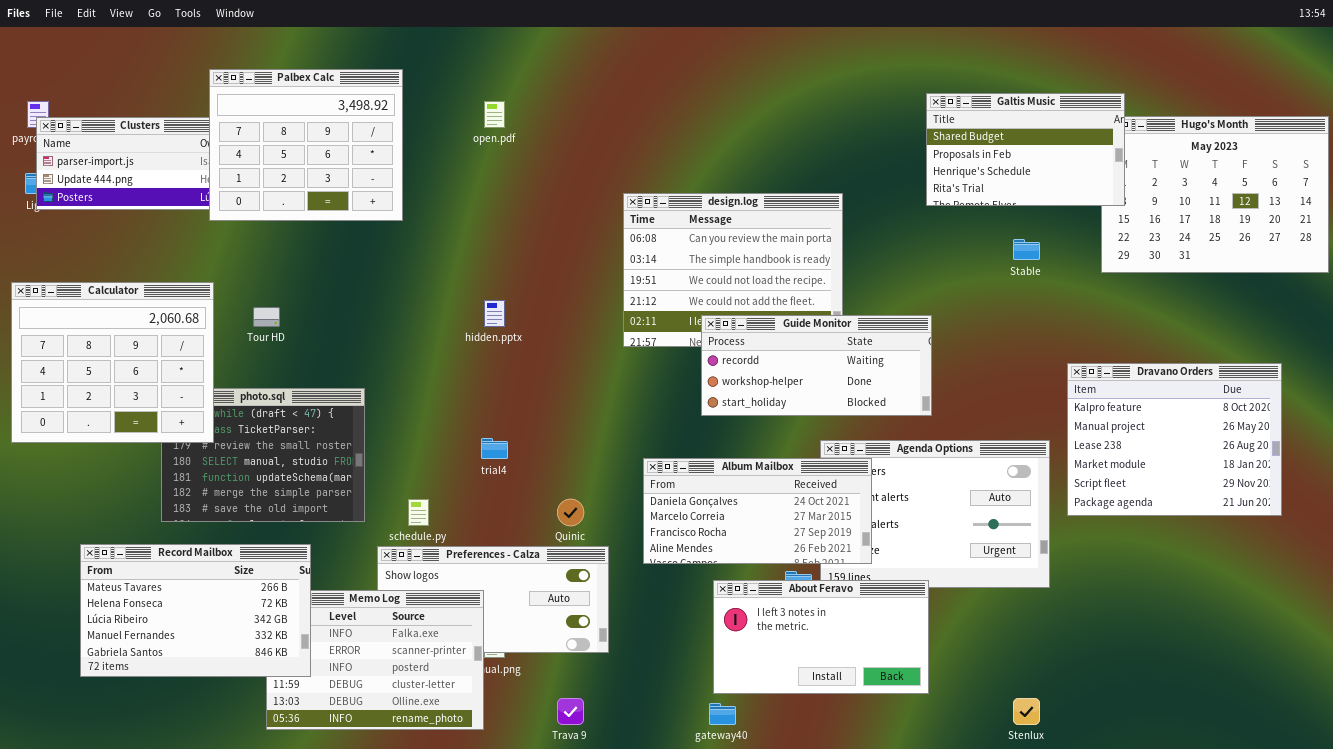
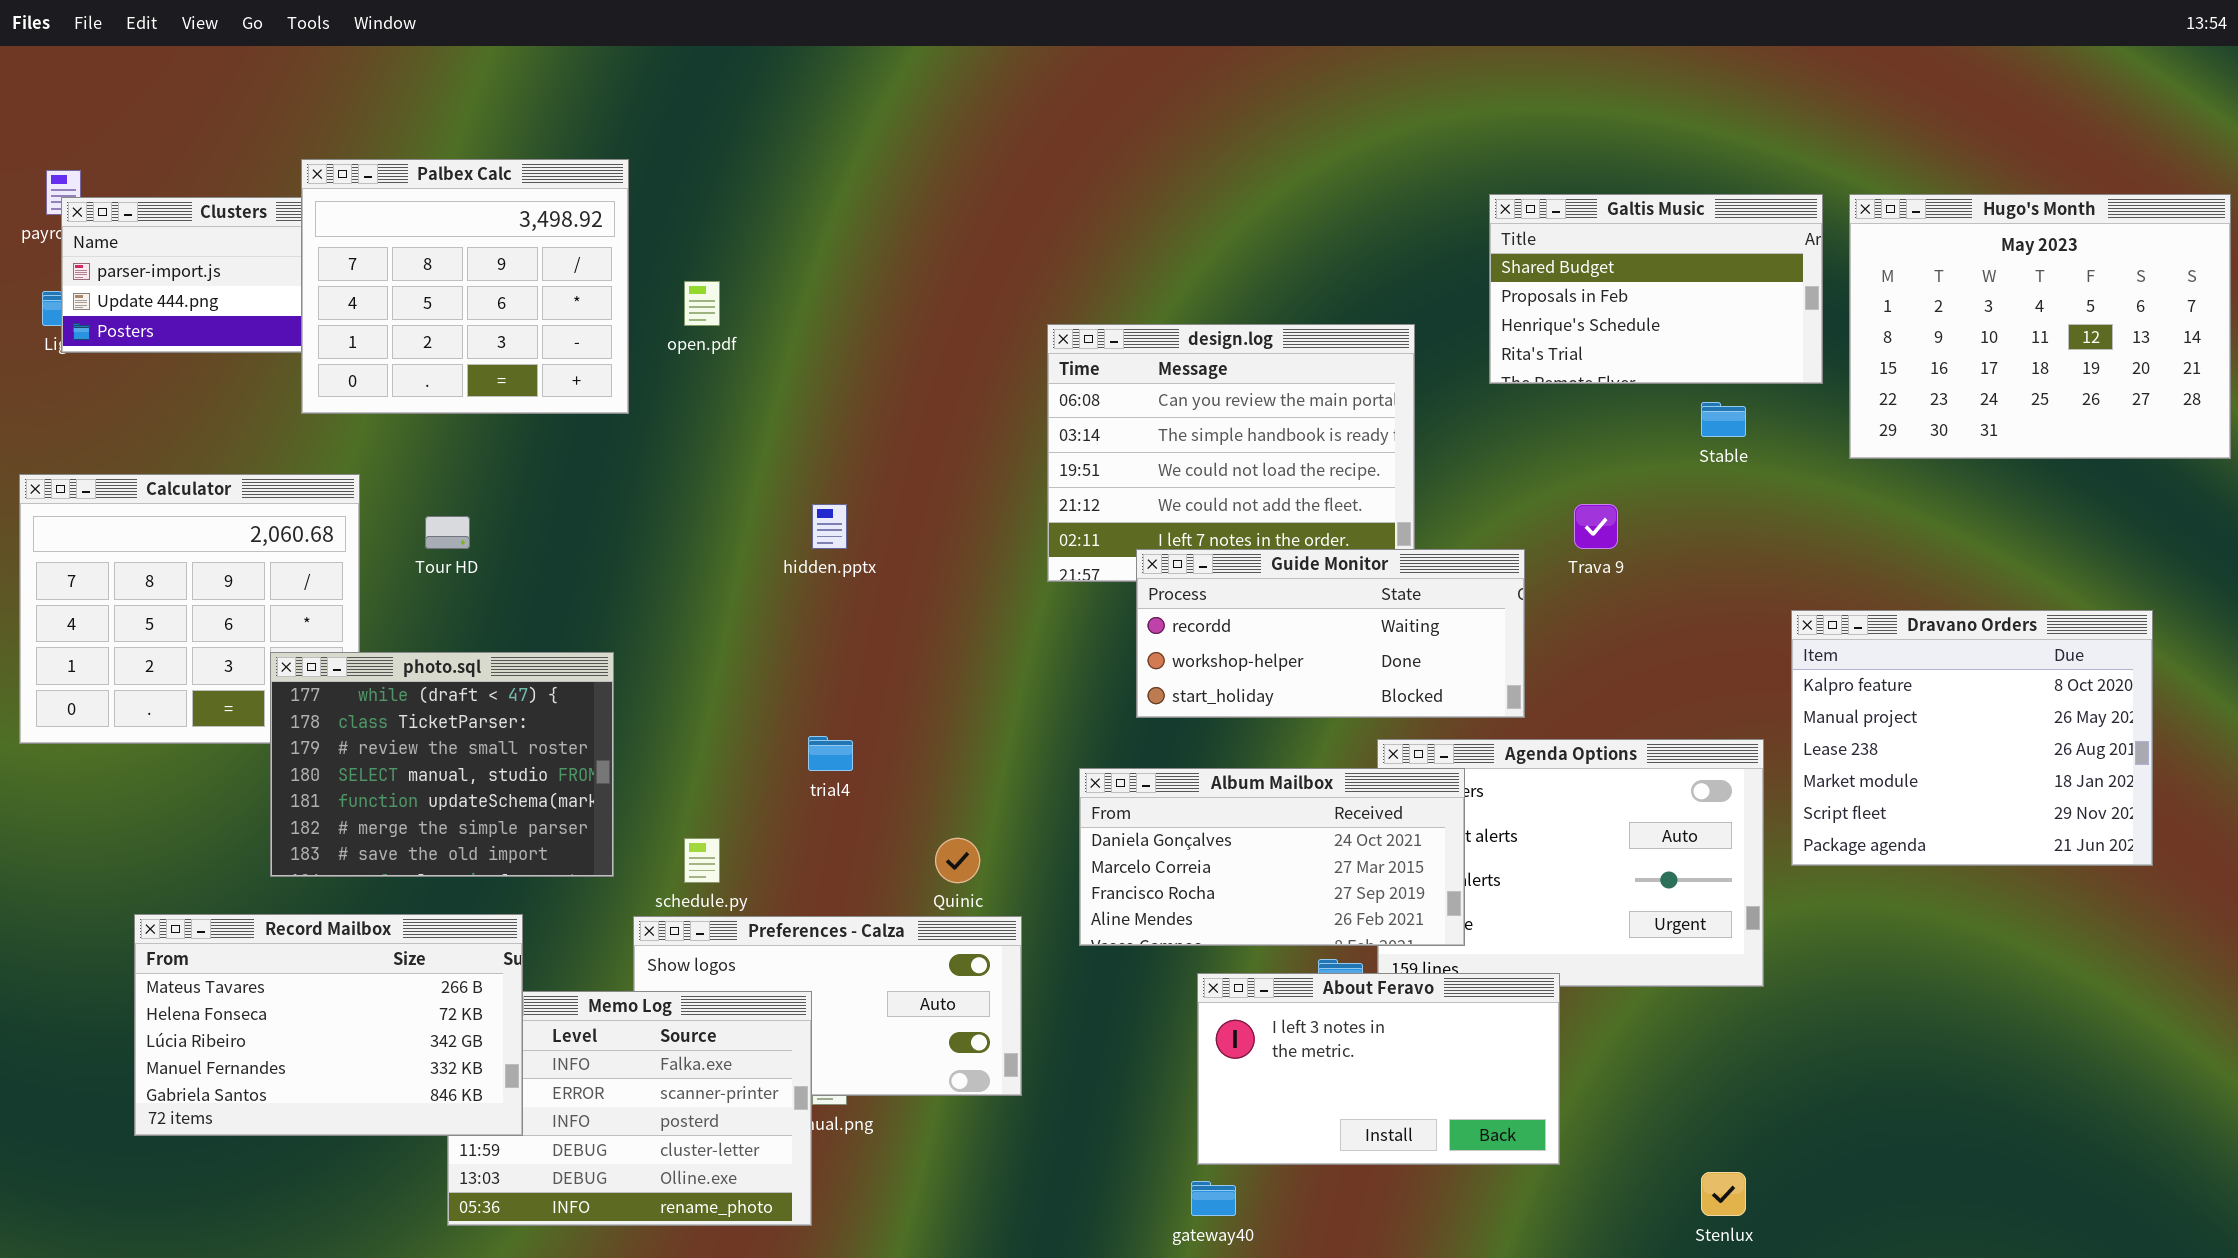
Palbex Calc: [209,69,403,221] -> [301,159,629,414], moved
Galtis Music: [926,93,1125,206] -> [1489,194,1823,384], moved
open.pdf: [484,101,505,128] -> [684,281,720,326], moved
Guide Monitor: [701,315,932,416] -> [1136,549,1525,718], moved
photo.sql: [161,388,365,522] -> [270,652,614,877], raised
Trava 9: [557,698,584,725] -> [1574,504,1618,549], moved

